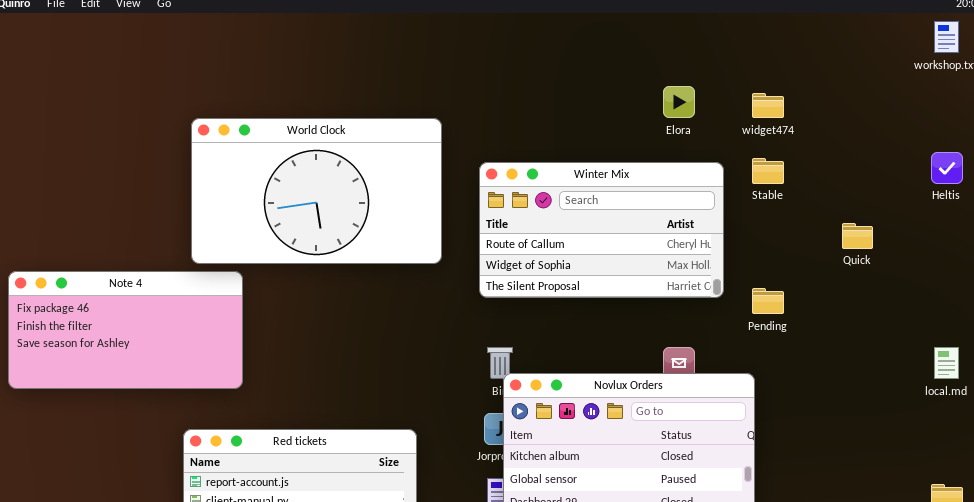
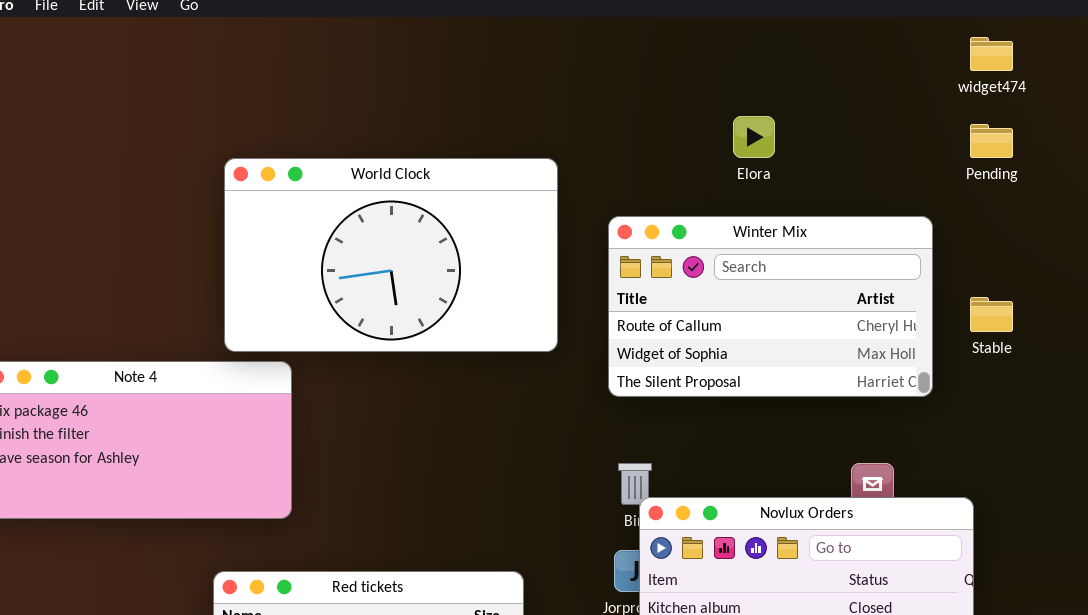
Elora: [663,86,695,118] -> [733,116,775,158], moved
widget474: [752,93,784,118] -> [970,37,1013,71], moved
Stable: [752,158,784,184] -> [970,297,1013,332], moved
Pending: [752,288,784,314] -> [970,124,1013,158], moved

